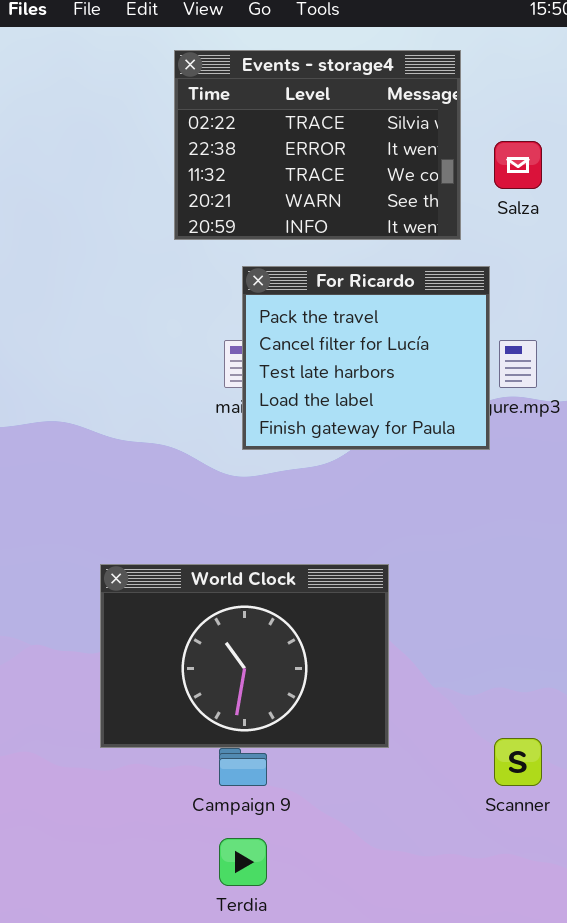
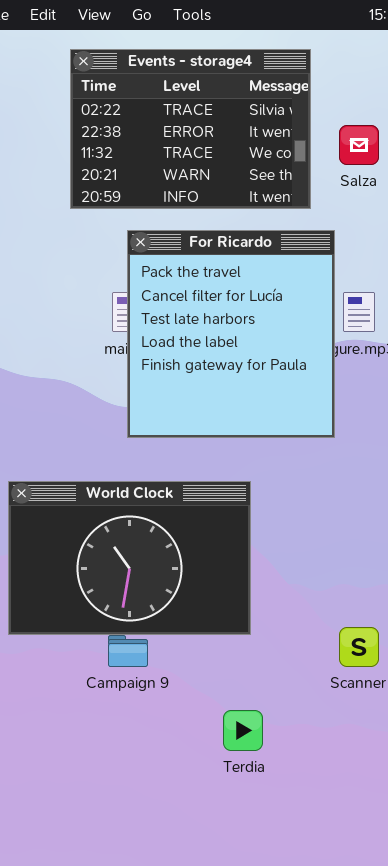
For Ricardo: [242,266,490,450] -> [127,230,335,438], resized
Terdia: [219,838,267,886] -> [223,710,263,751], moved

